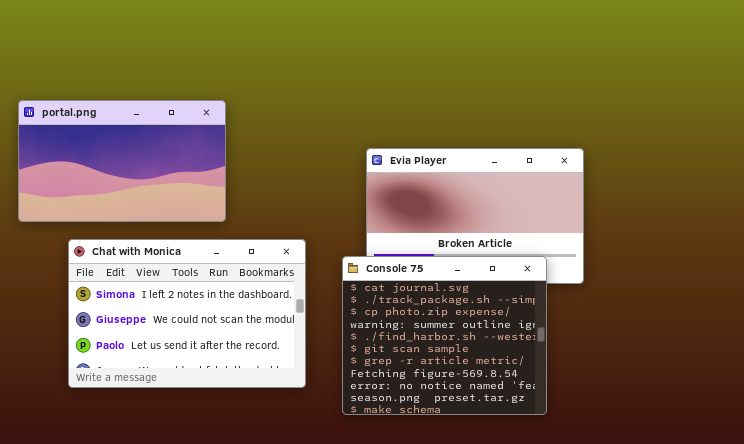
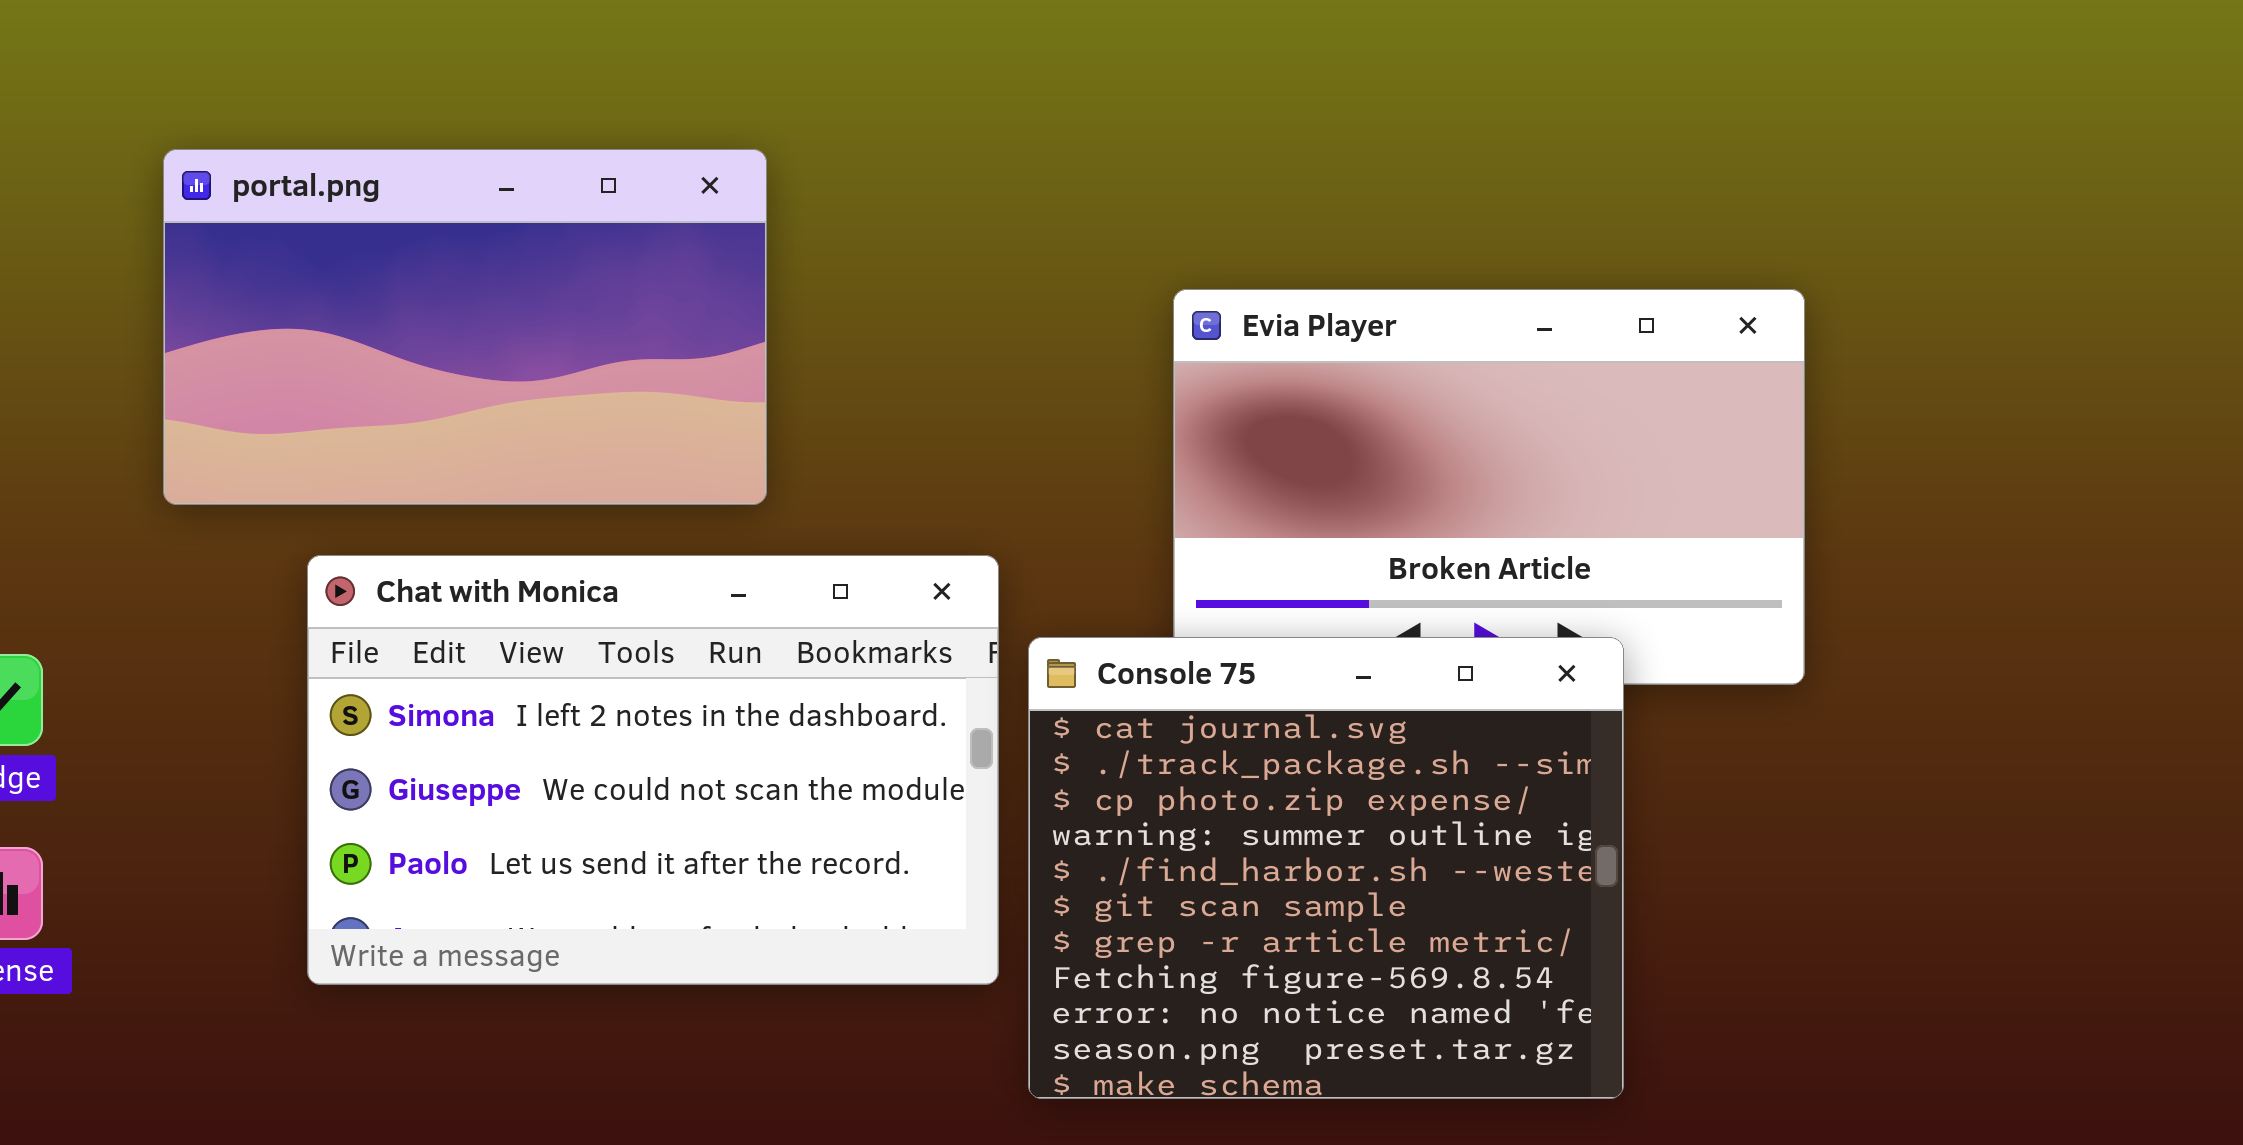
Console 75: [342,256,547,415] -> [1028,637,1624,1099], moved

